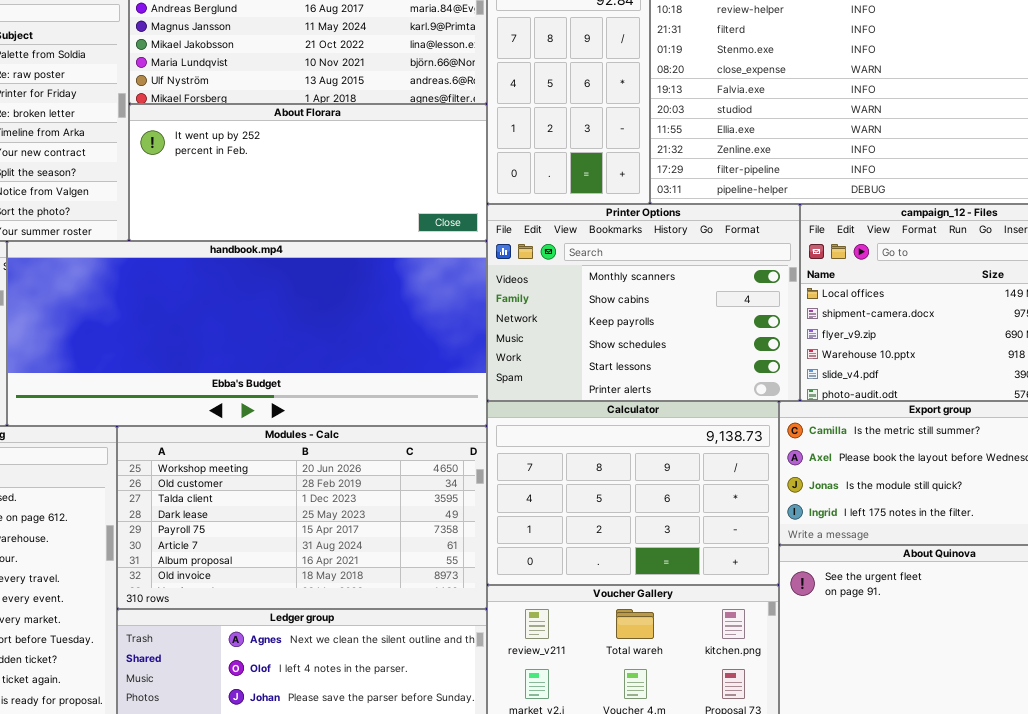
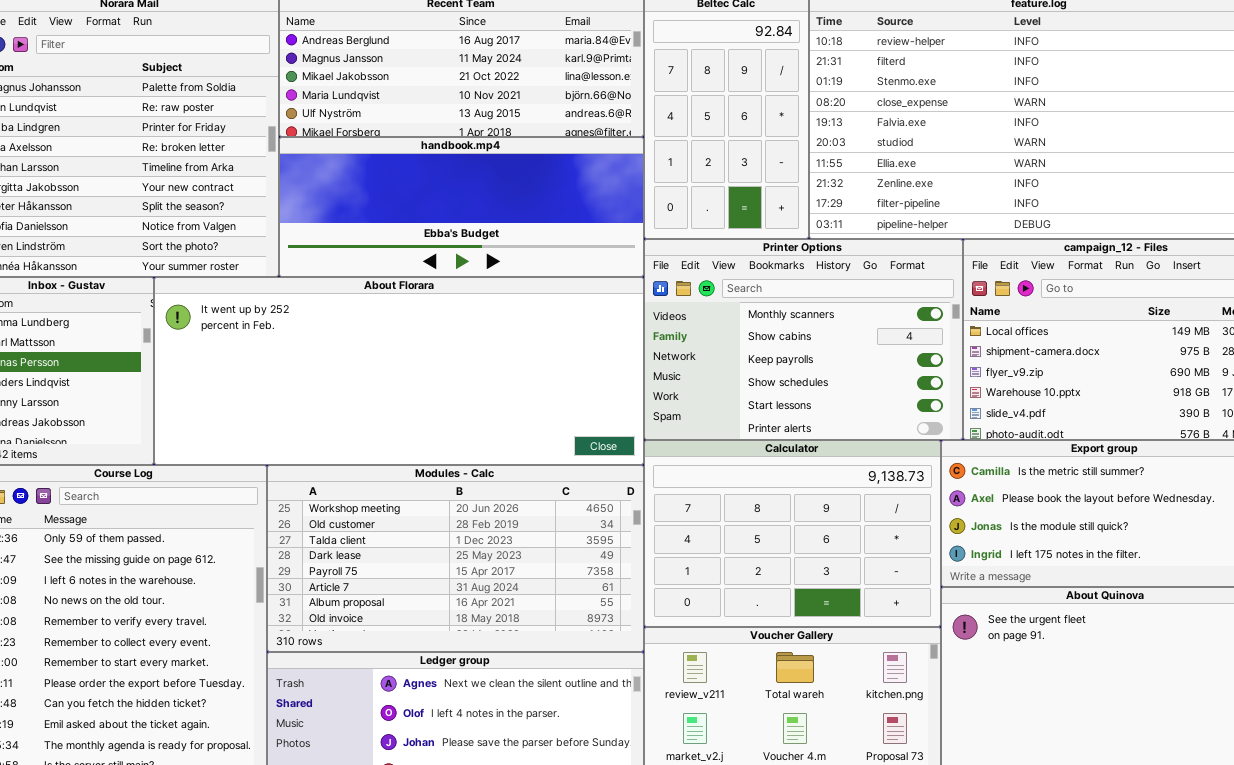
About Florara: [129,104,487,241] -> [154,277,644,465], moved, resized
handbook.mp4: [7,241,487,426] -> [279,137,644,277], moved, resized

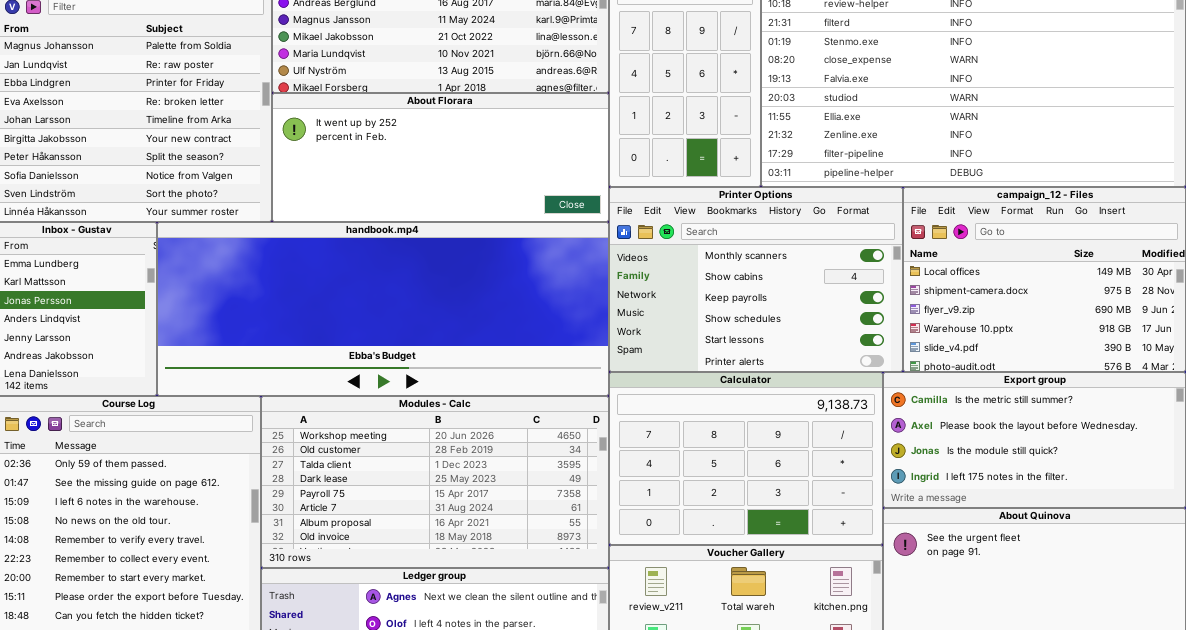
handbook.mp4: [279,137,644,277] -> [157,222,609,396], moved, resized
About Florara: [154,277,644,465] -> [272,93,609,222], moved, resized

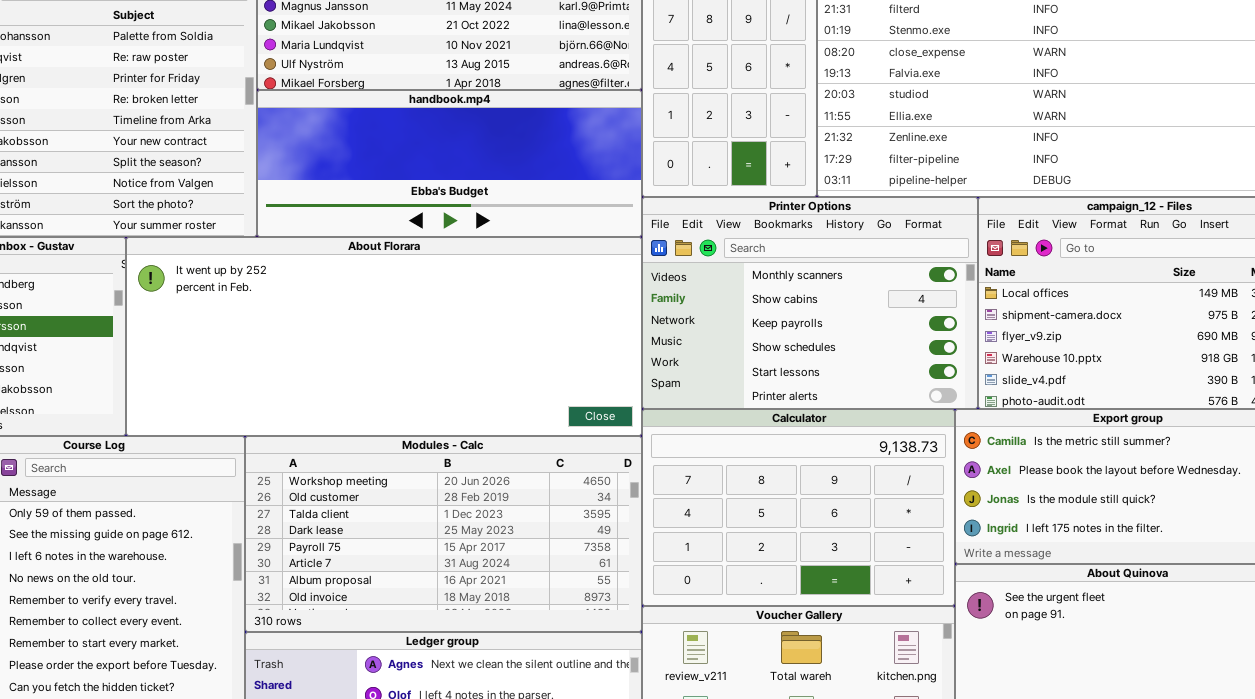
About Florara: [272,93,609,222] -> [126,237,642,436], moved, resized
handbook.mp4: [157,222,609,396] -> [257,90,642,237], moved, resized

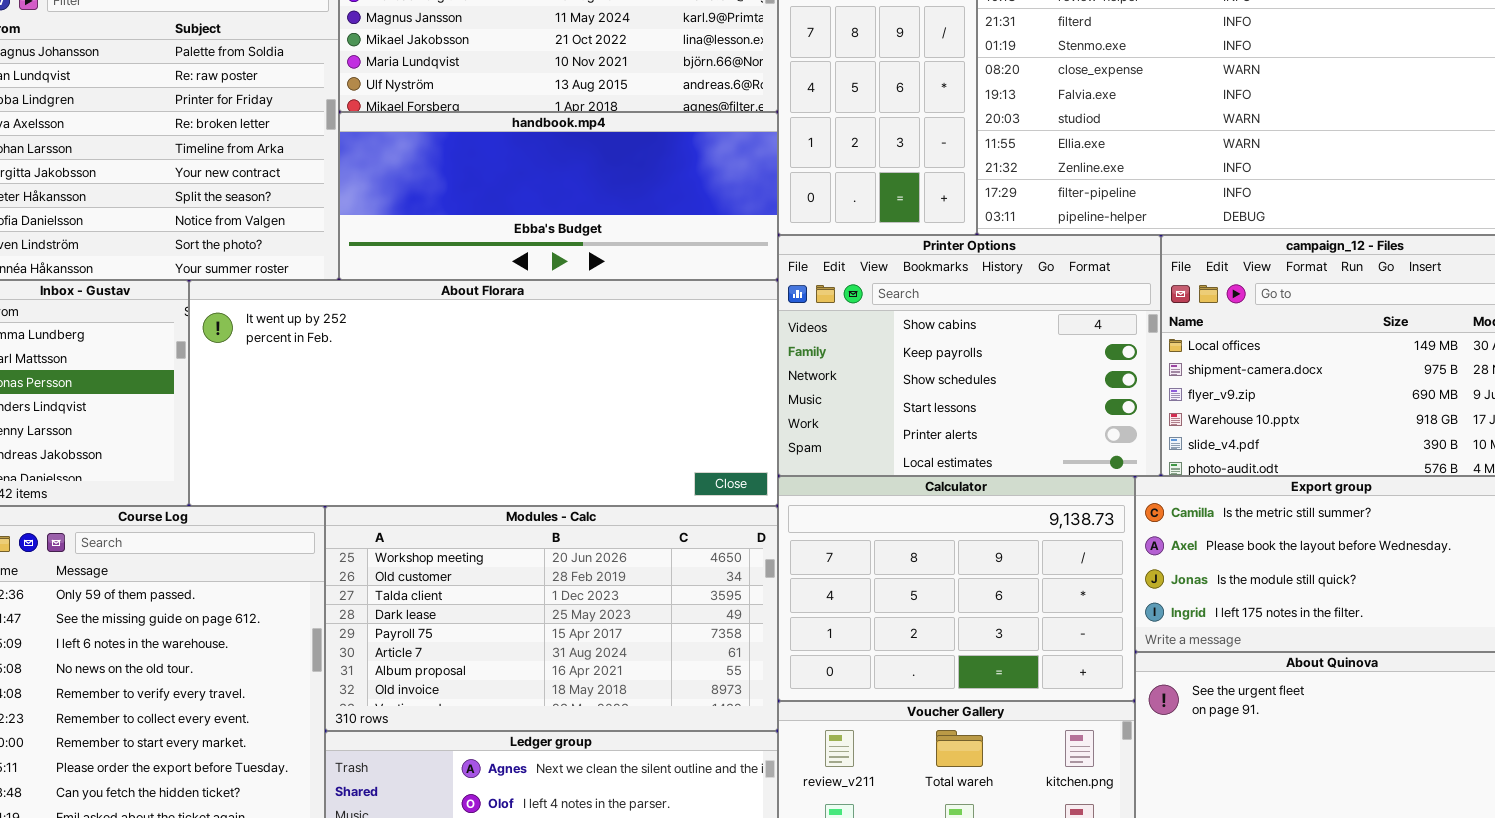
Printer Options: [642,197,978,409] -> [778,235,1161,476], scrolled down 1 row

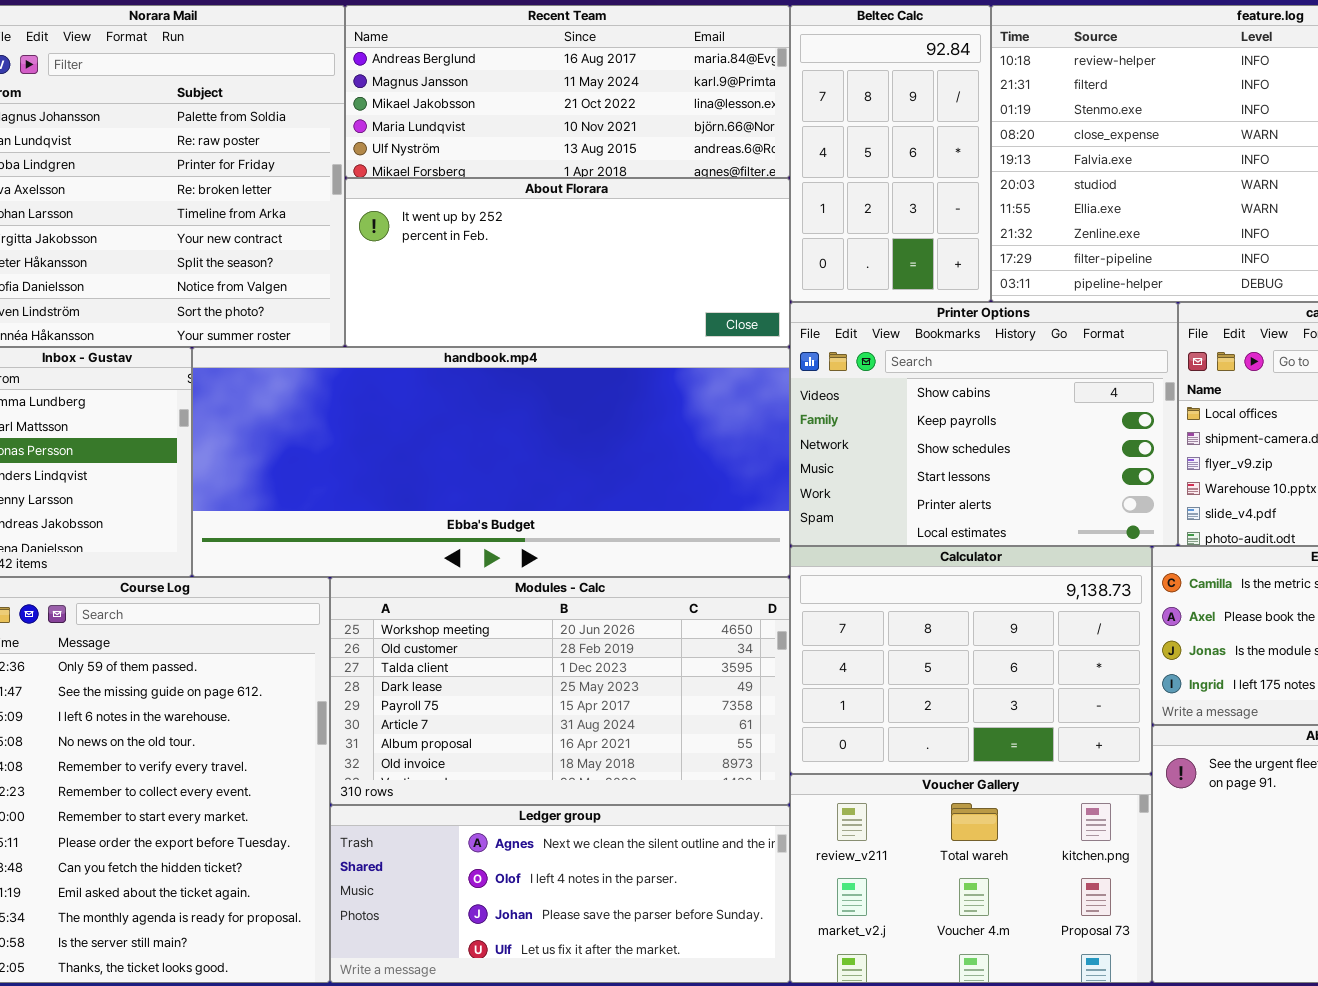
handbook.mp4: [339,112,778,280] -> [192,347,790,577], moved, resized
About Florara: [189,280,778,506] -> [345,178,790,347], moved, resized

